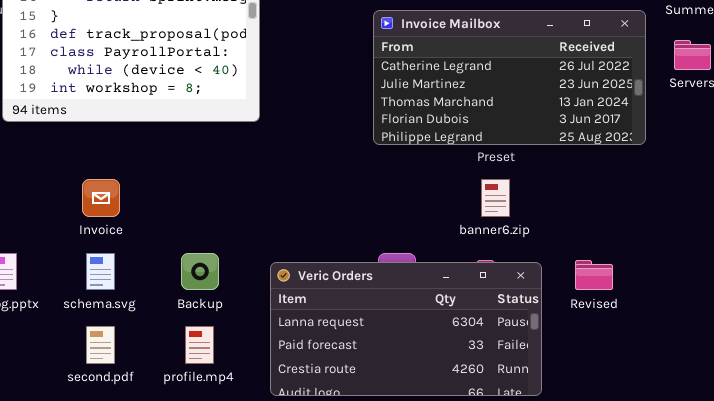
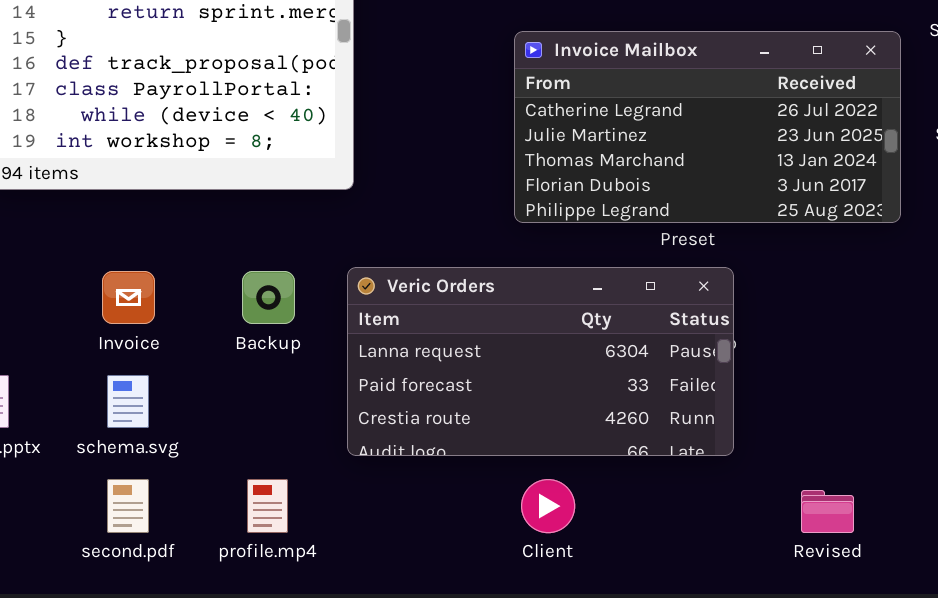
Backup: [181,253,219,290] -> [242,271,295,324], moved
Revised: [575,260,613,290] -> [801,490,854,533], moved
Veric Orders: [270,262,542,396] -> [347,267,734,456], moved

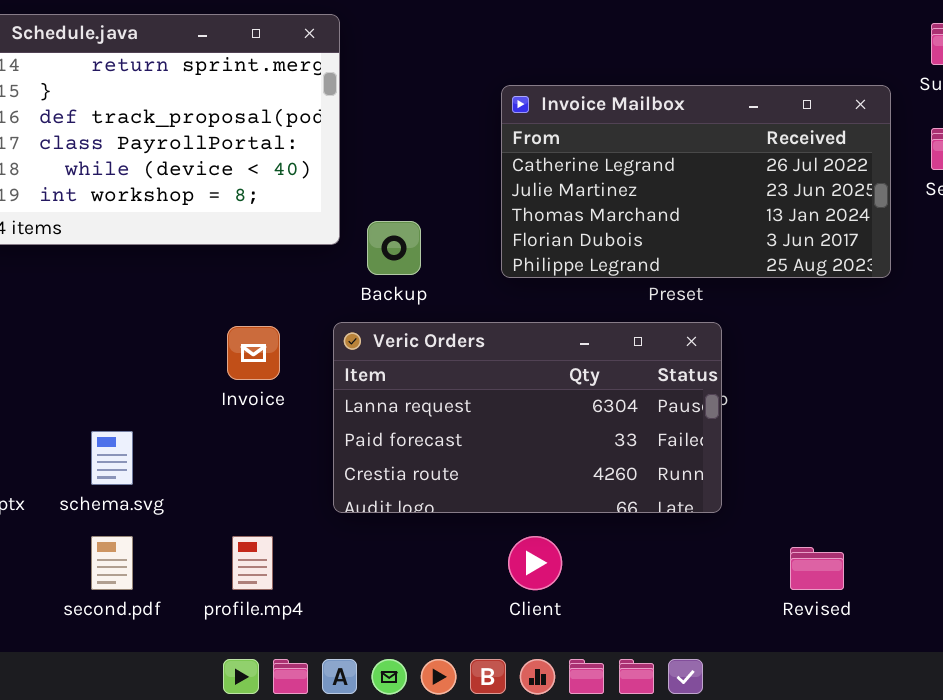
Invoice: [102,271,155,324] -> [227,326,280,380], moved
Backup: [242,271,295,324] -> [367,221,421,275], moved

